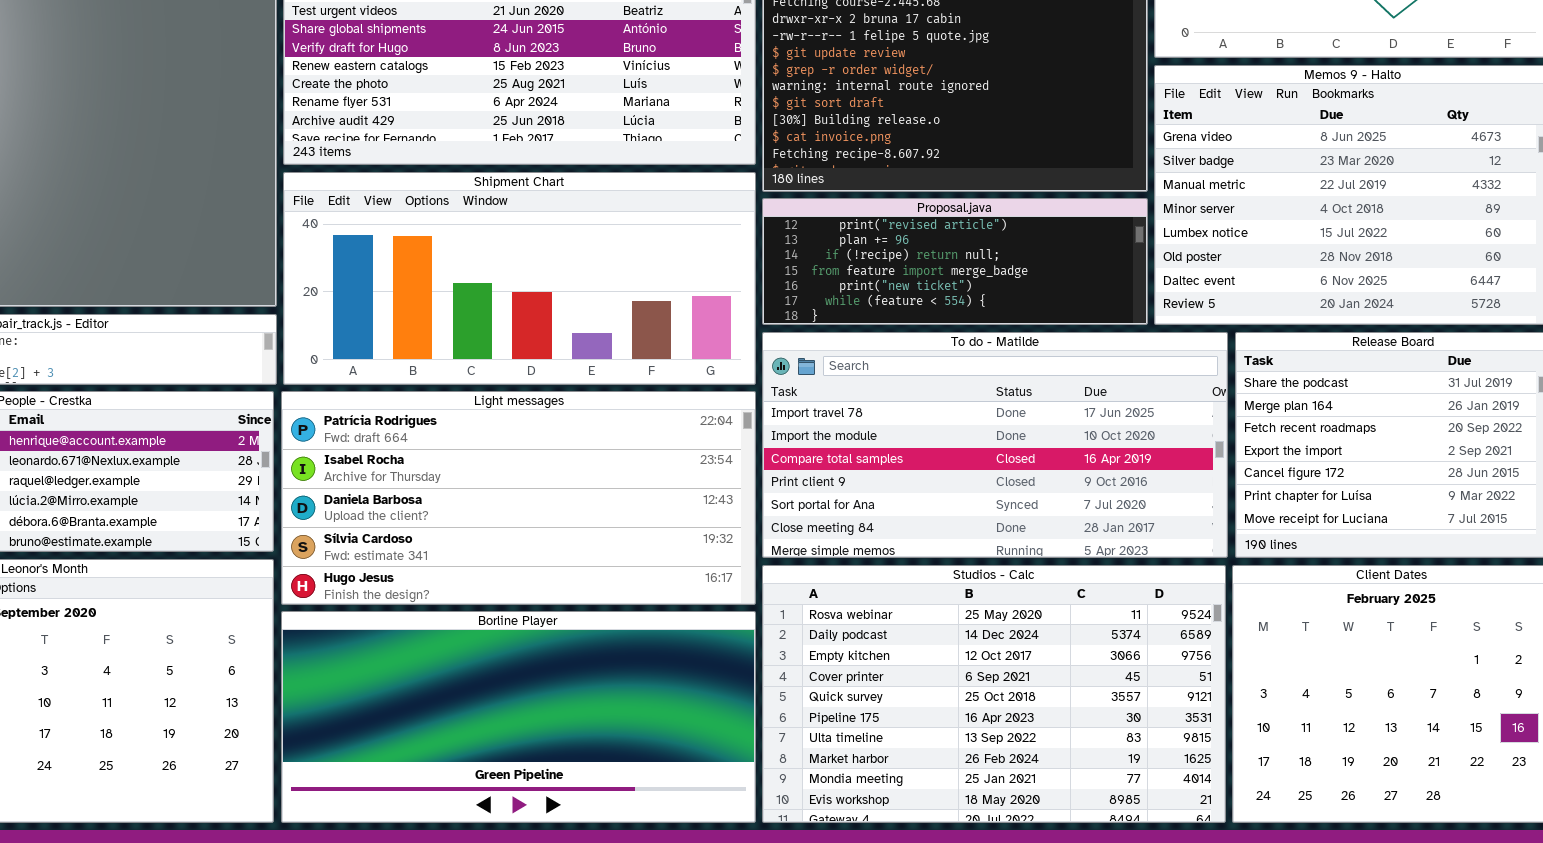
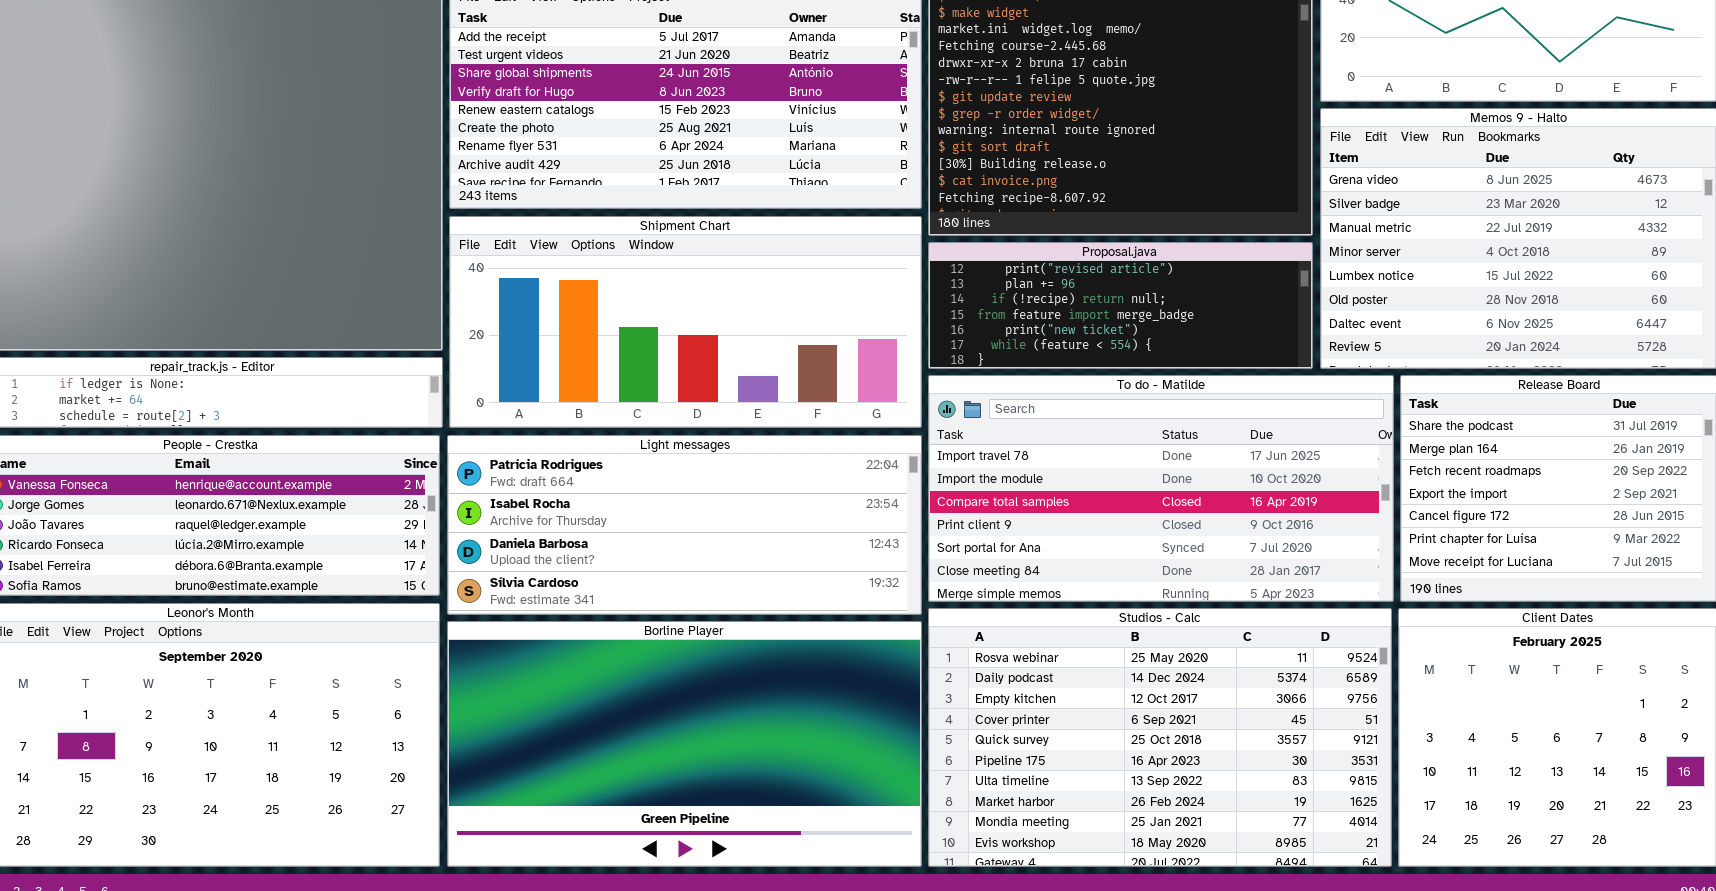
Light messages: [281,391,756,605] -> [447,435,922,615], resized
Borline Player: [281,611,756,823] -> [447,621,922,867], resized

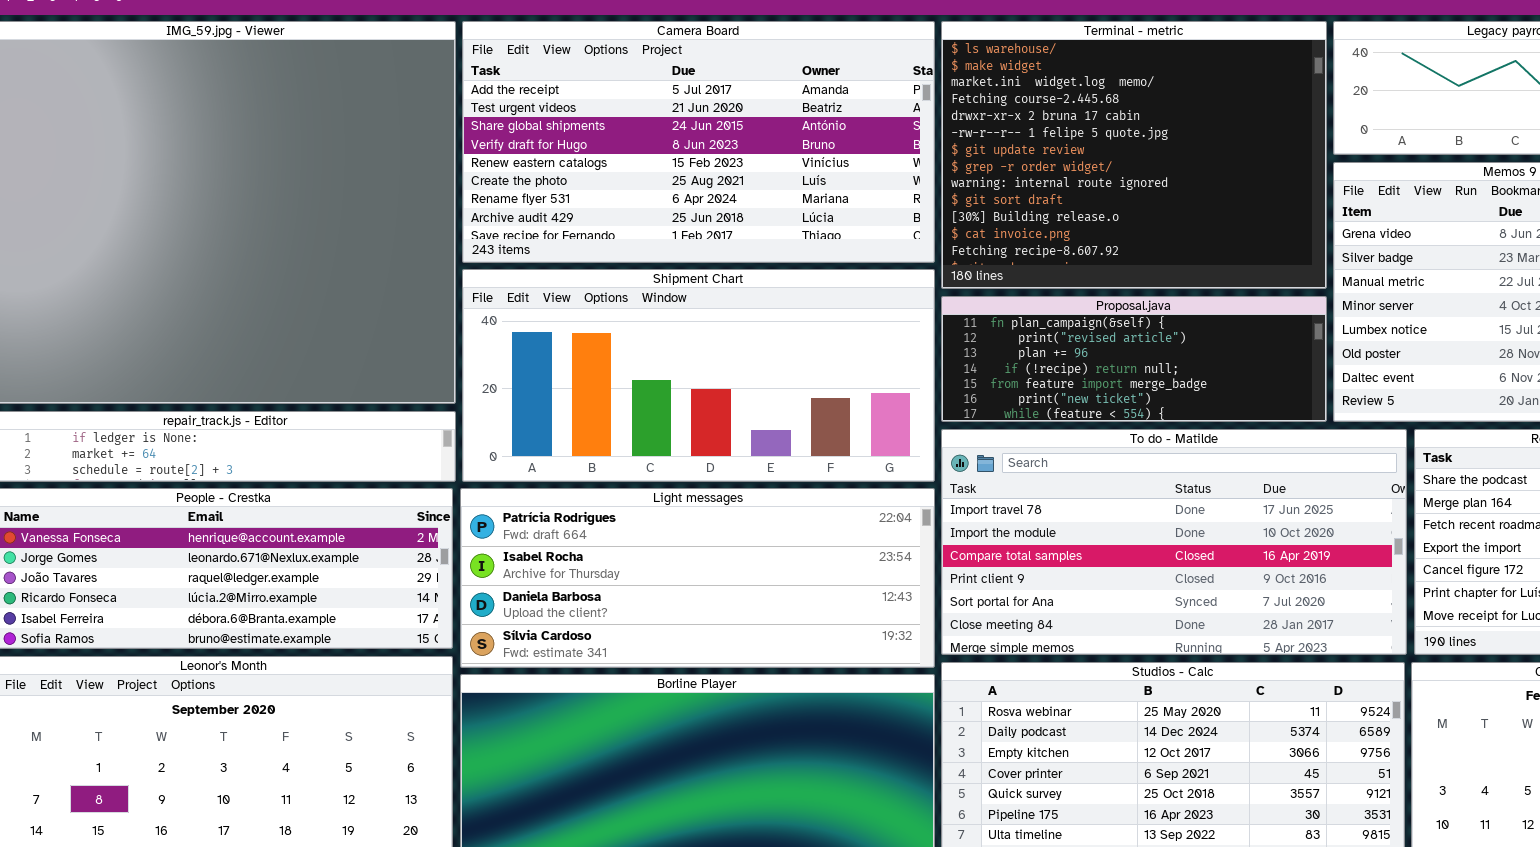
Proposal.java: [928,242,1313,369] -> [941,296,1327,422], scrolled up 1 row

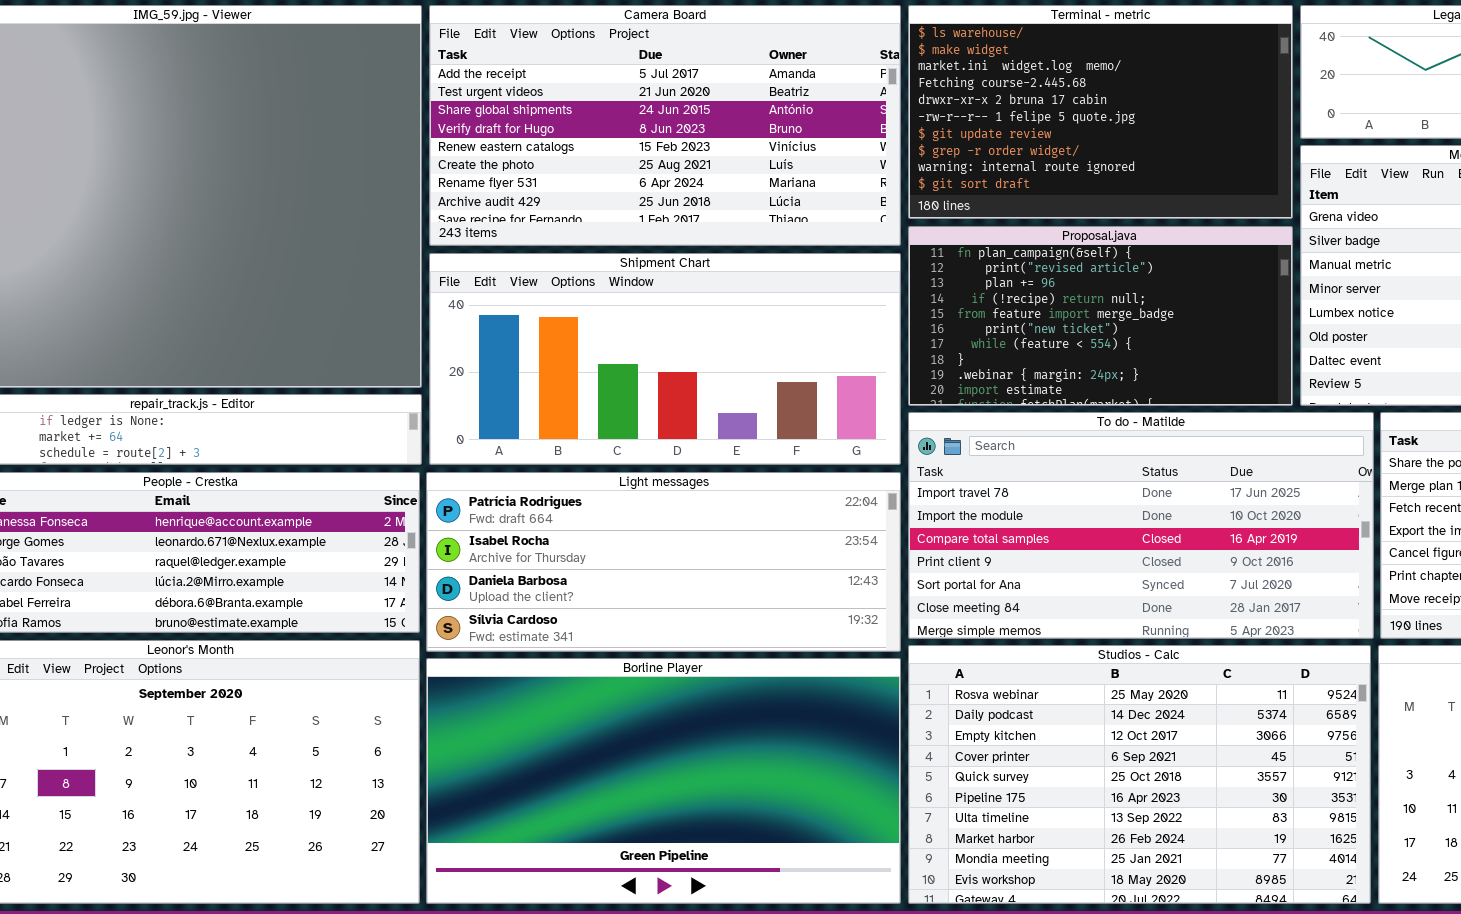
Terminal - metric: [941,21,1327,289] -> [908,5,1293,219], resized
Proposal.java: [941,296,1327,422] -> [908,226,1293,406], resized

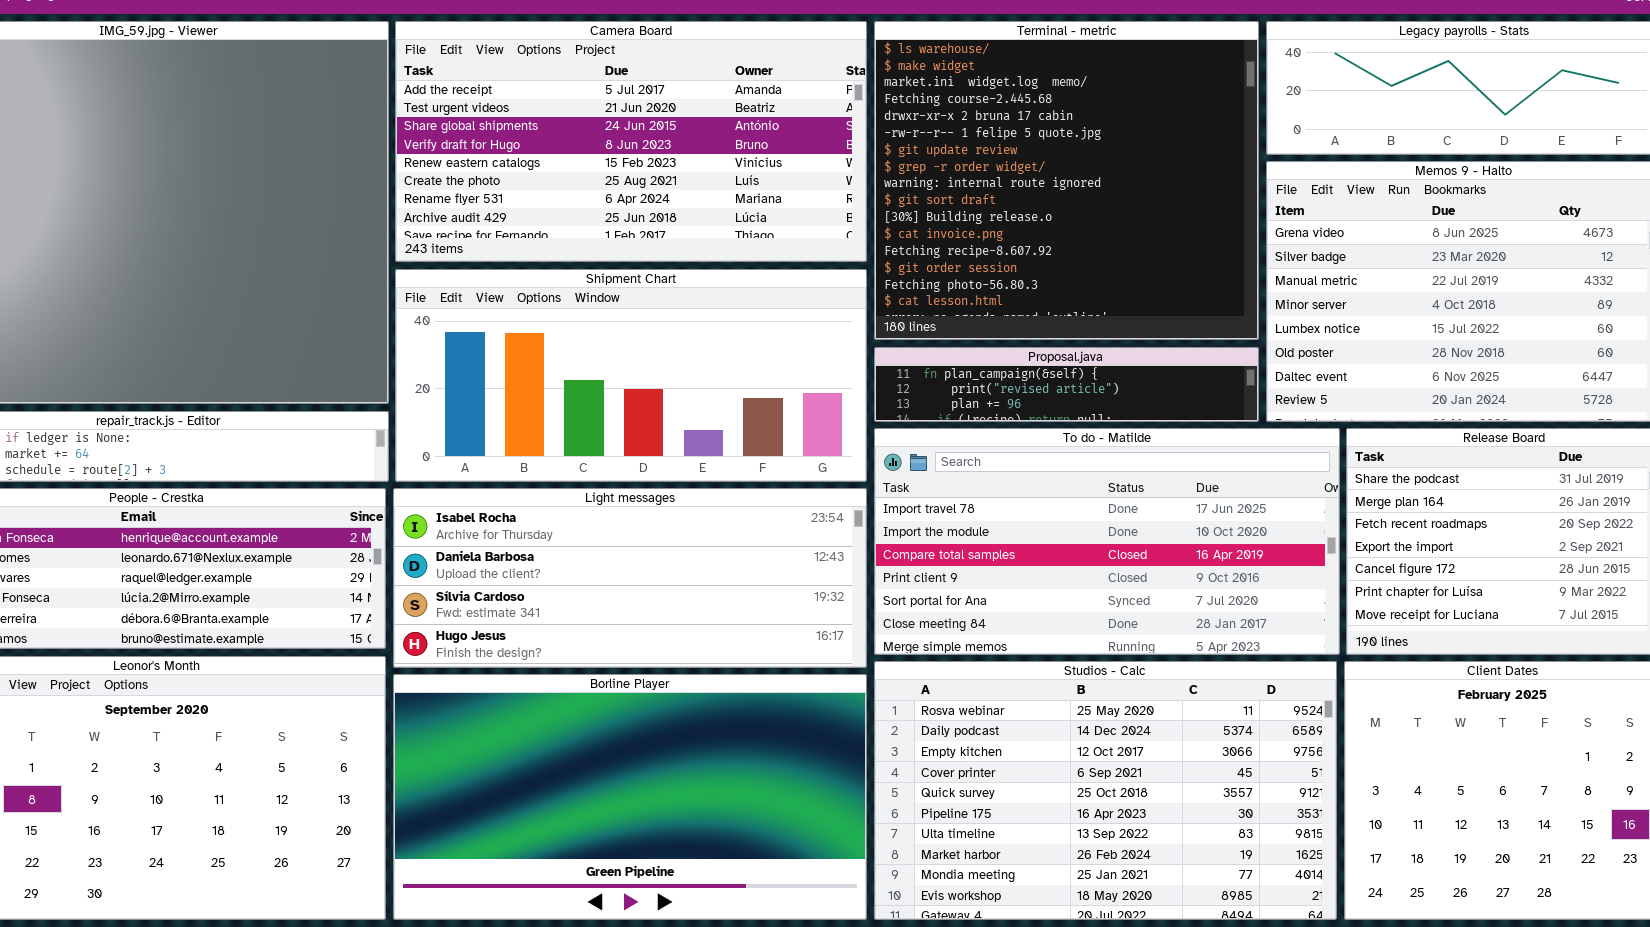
Terminal - metric: [908,5,1293,219] -> [874,21,1259,340], resized
Proposal.java: [908,226,1293,406] -> [874,347,1259,422], resized
Light messages: [426,472,901,652] -> [393,488,867,668], scrolled down 1 row

